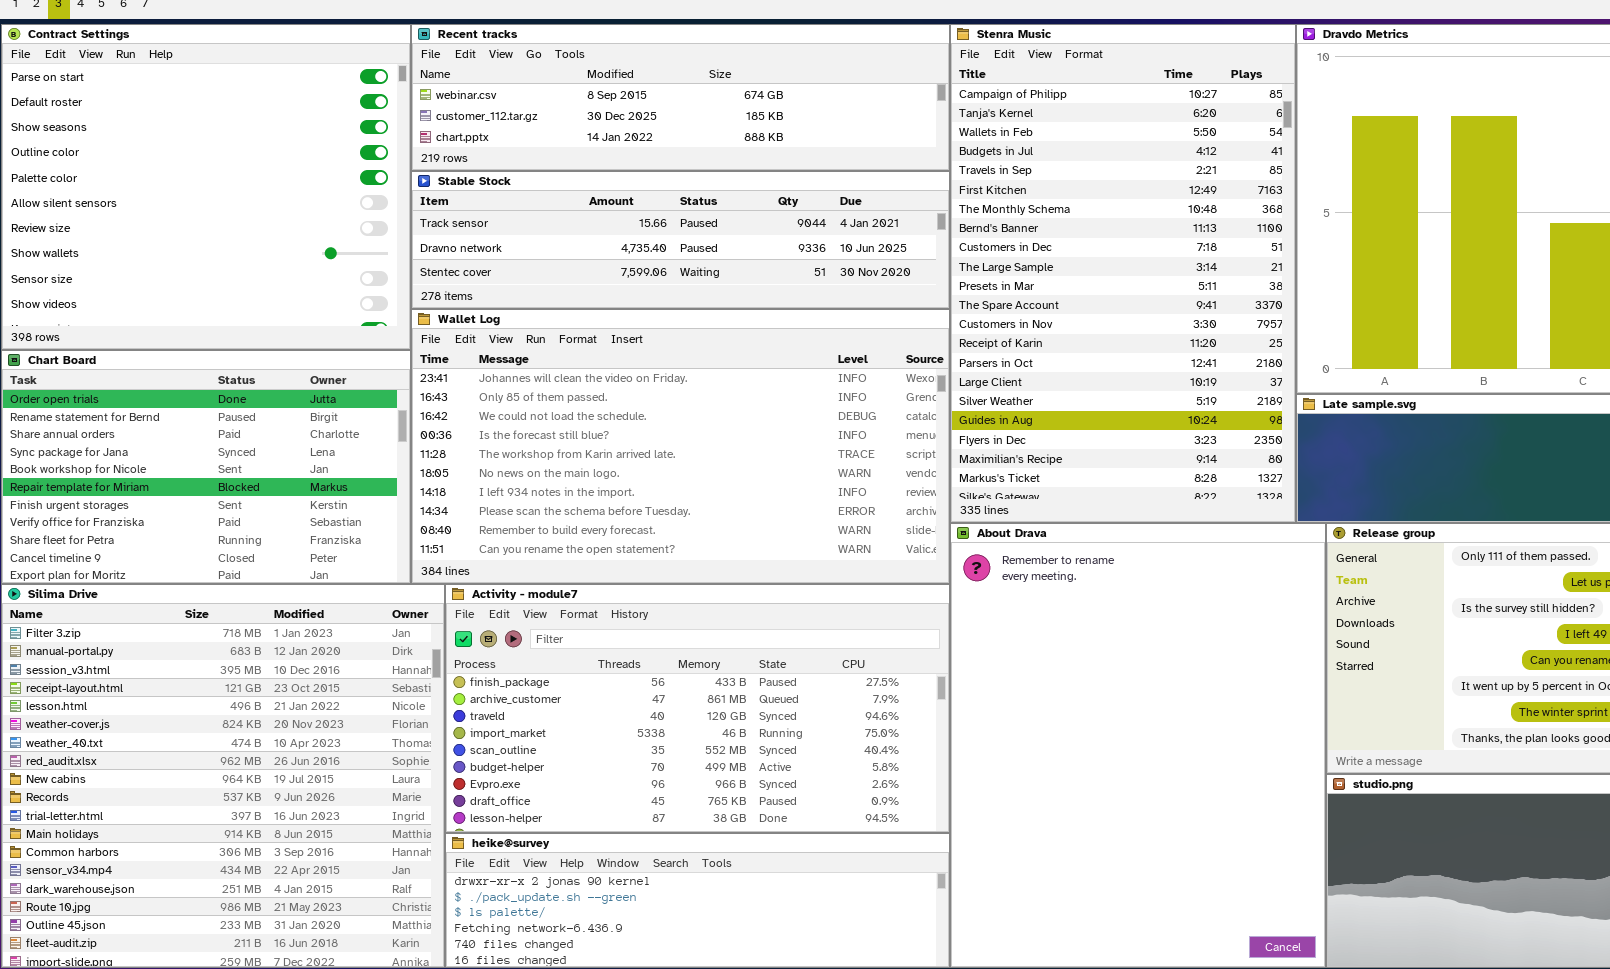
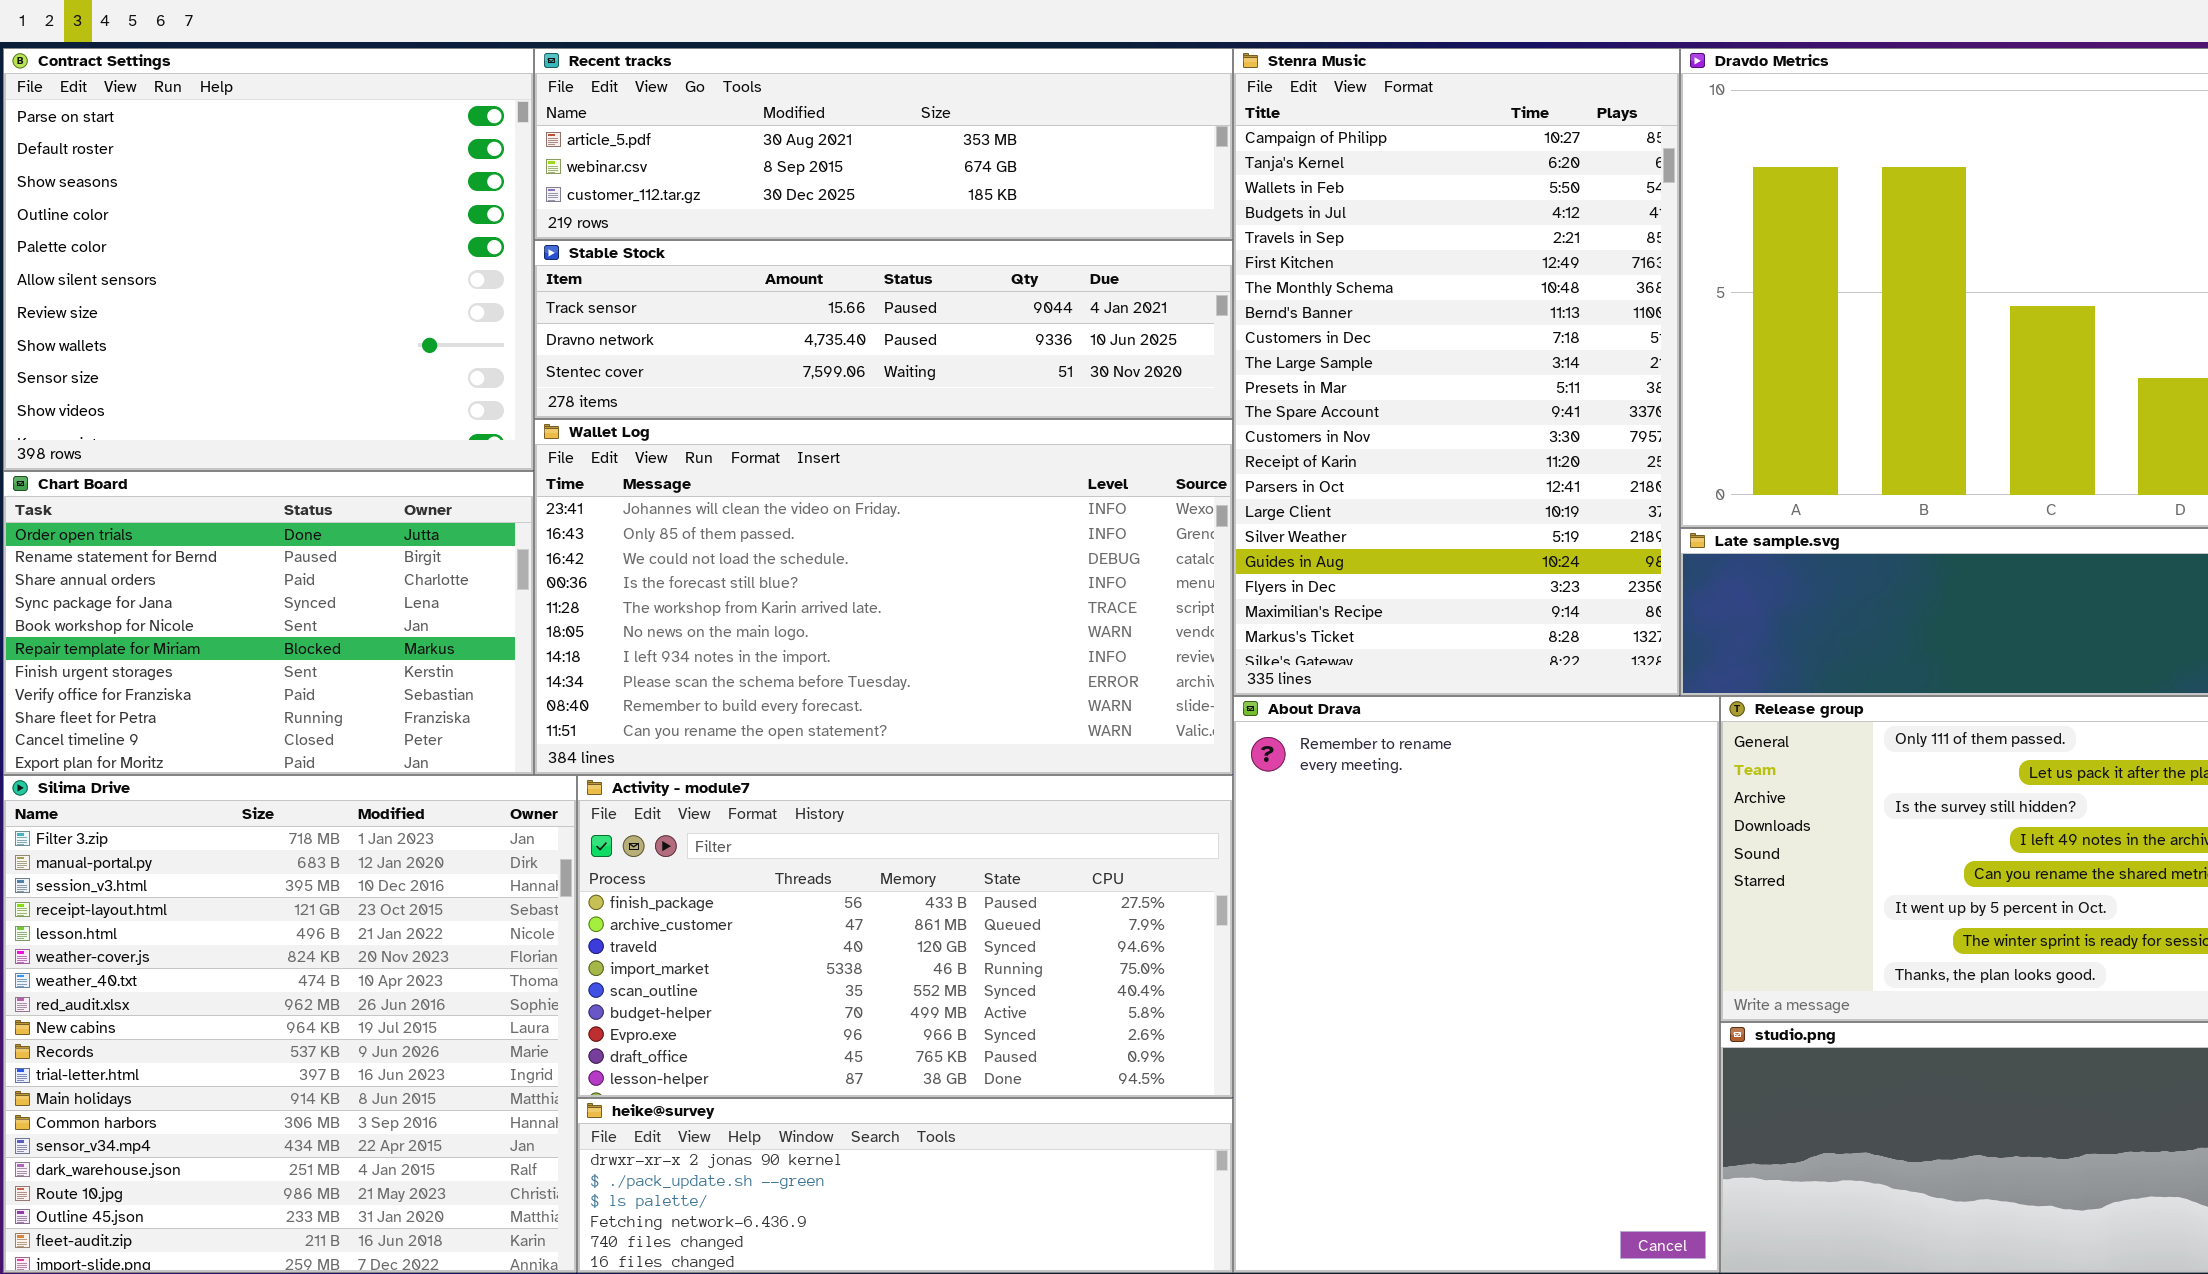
Recent tracks: [411,24,950,171] -> [534,48,1233,240], scrolled up 1 row

